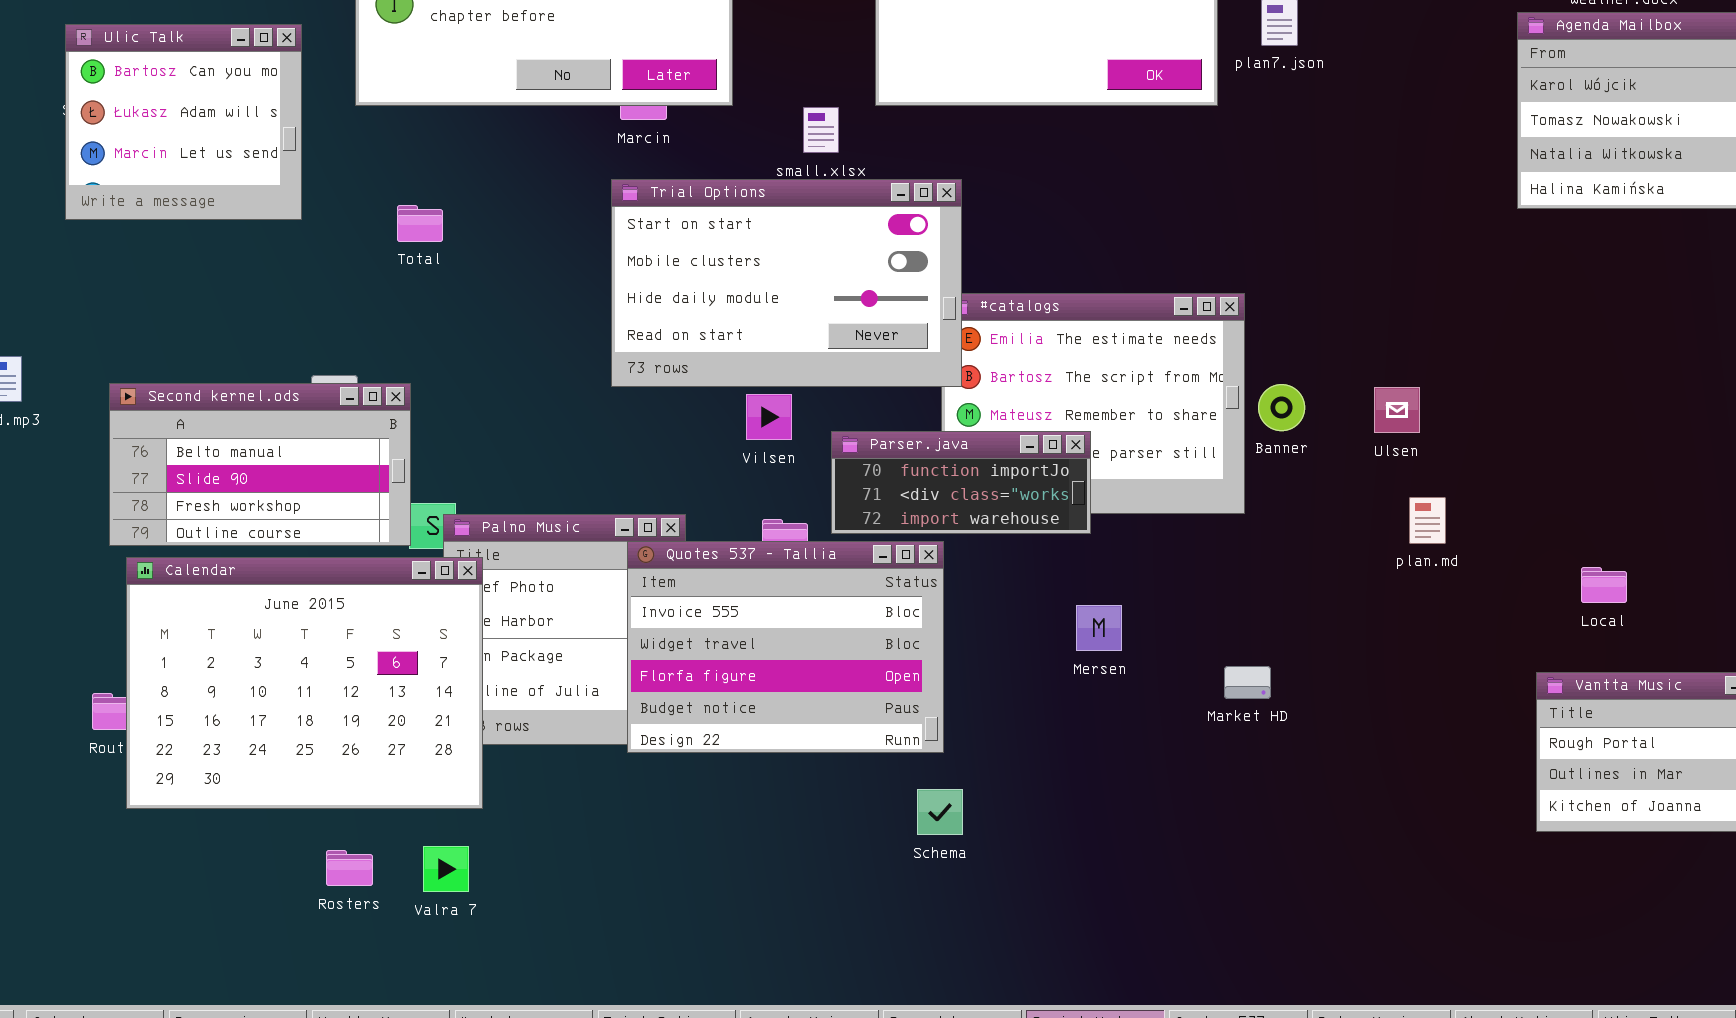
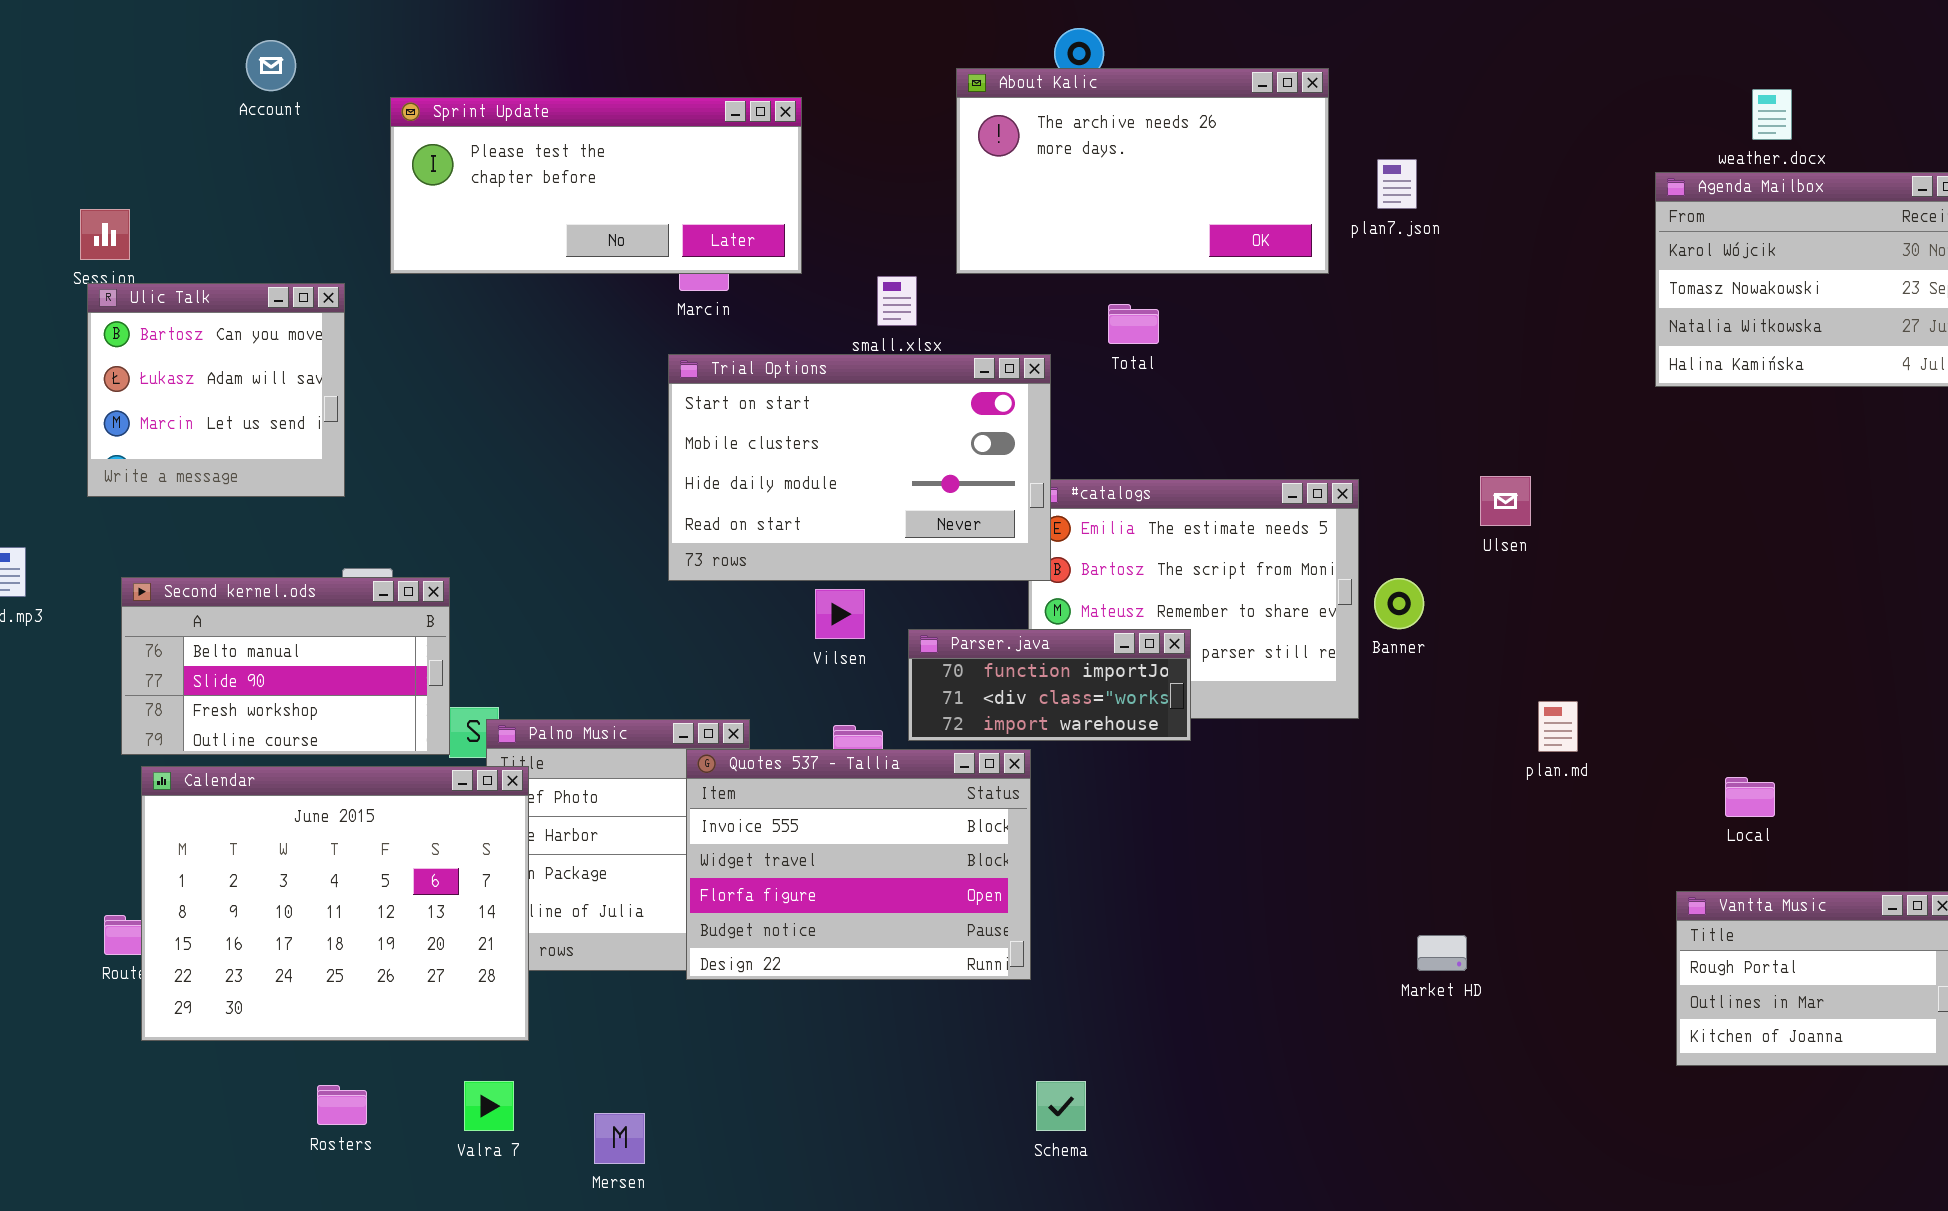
Ulic Talk: [65,24,302,220] -> [87,283,345,497], moved
Total: [397,205,443,242] -> [1108,304,1159,344], moved
Ulsen: [1374,387,1420,433] -> [1480,476,1531,526], moved
Mersen: [1076,605,1122,651] -> [594,1113,645,1164], moved
Market HD: [1224,666,1271,699] -> [1417,935,1467,971], moved
Schema: [917,789,963,835] -> [1036,1081,1086,1131], moved
Rosters: [326,850,373,886] -> [317,1085,367,1125], moved

